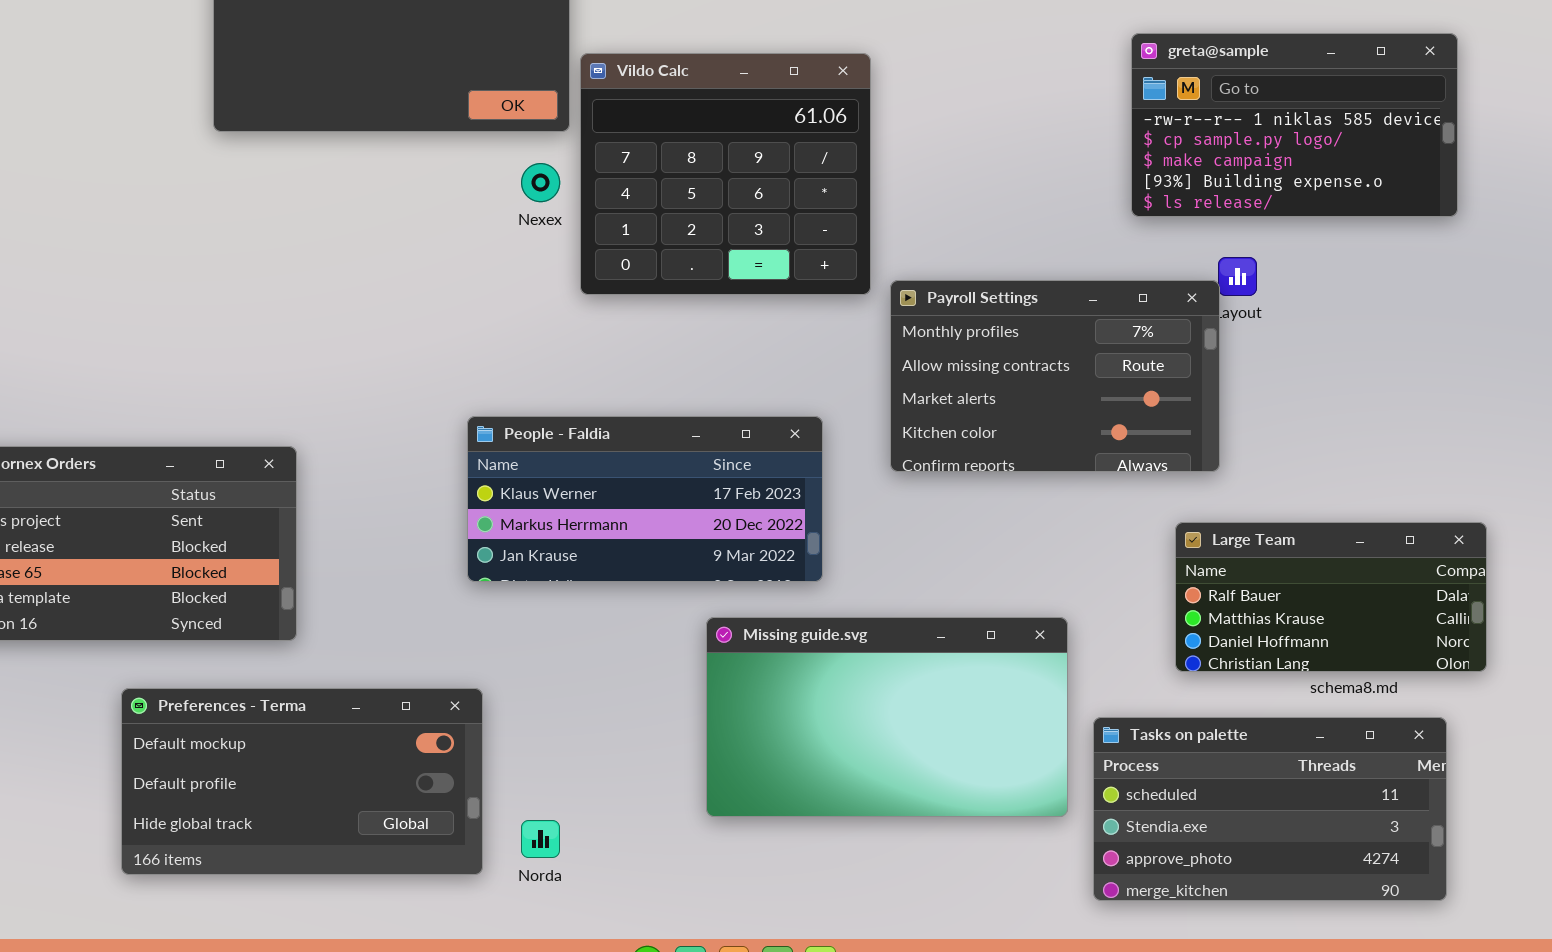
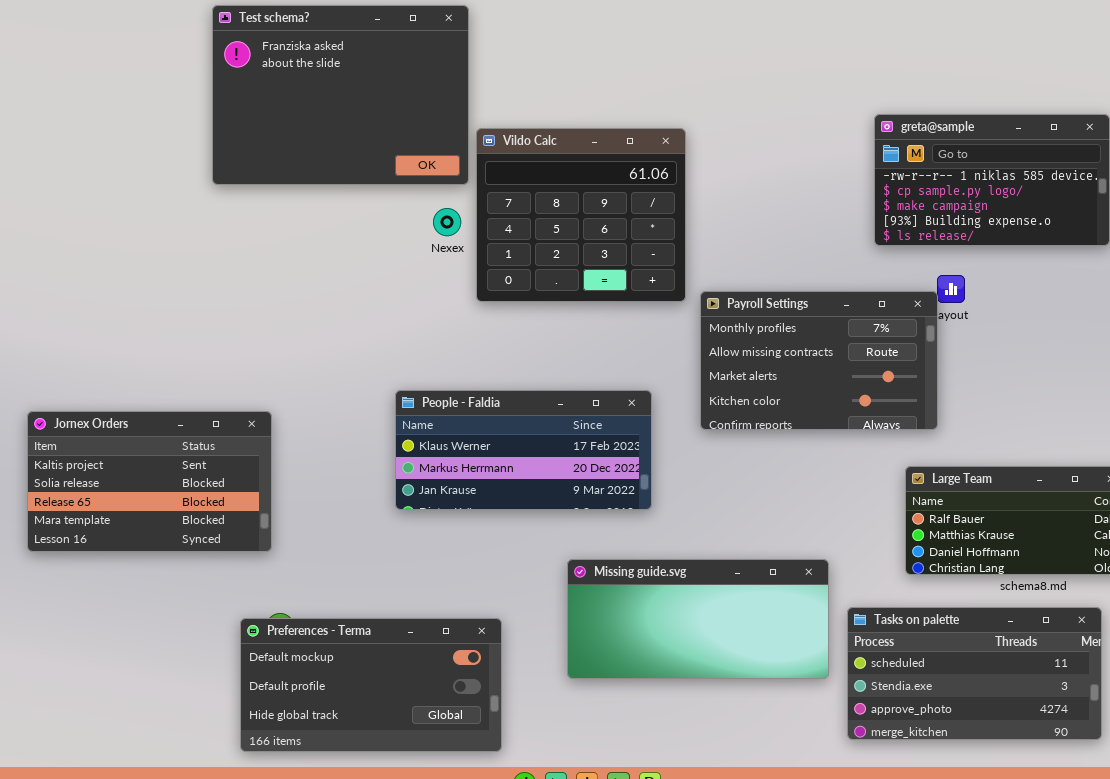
Missing guide.svg: [706,617,1068,817] -> [567,559,829,679], resized
Preferences - Terma: [121,688,483,875] -> [240,618,502,752], moved

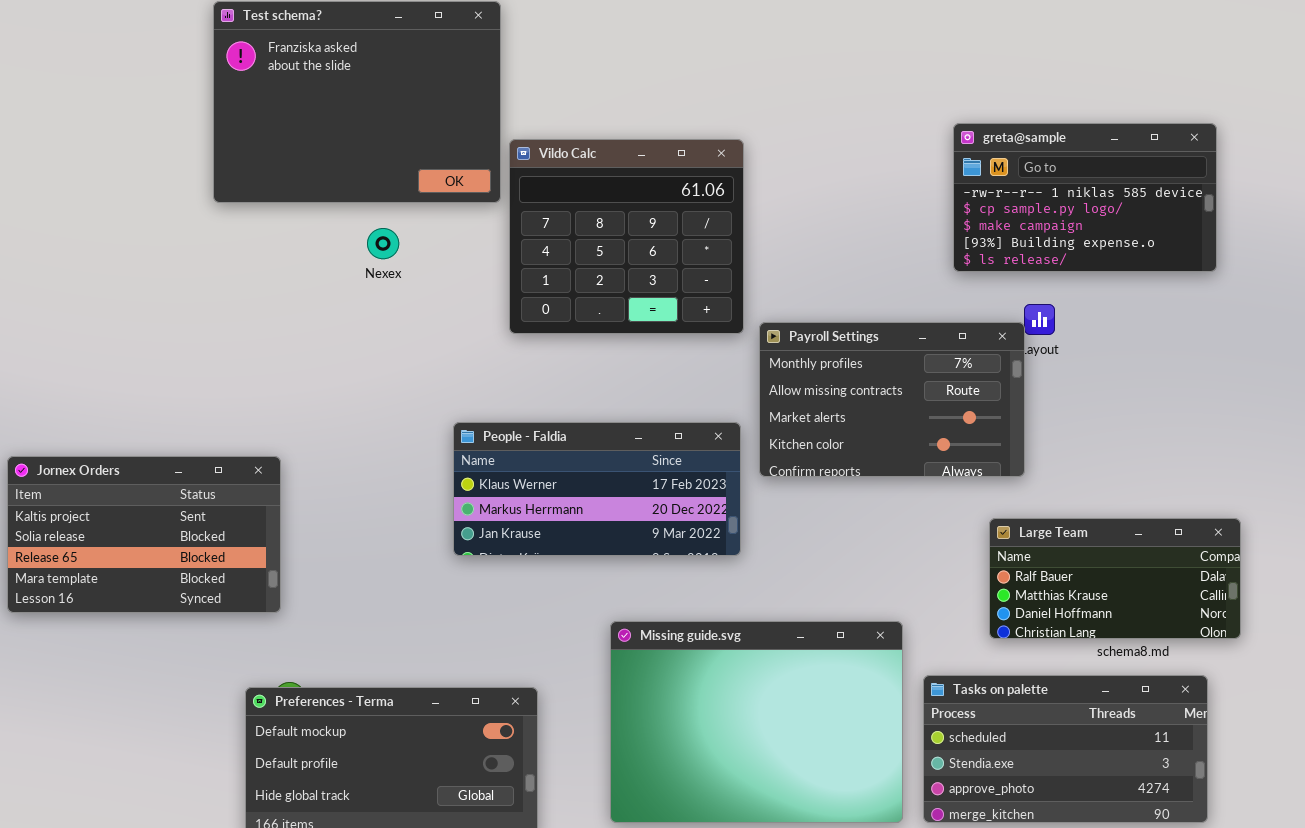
Nexex: [433,208,461,236] -> [367,228,399,259], moved
People - Faldia: [395,390,652,510] -> [453,422,741,556], moved
Missing guide.svg: [567,559,829,679] -> [610,621,903,823], resized

